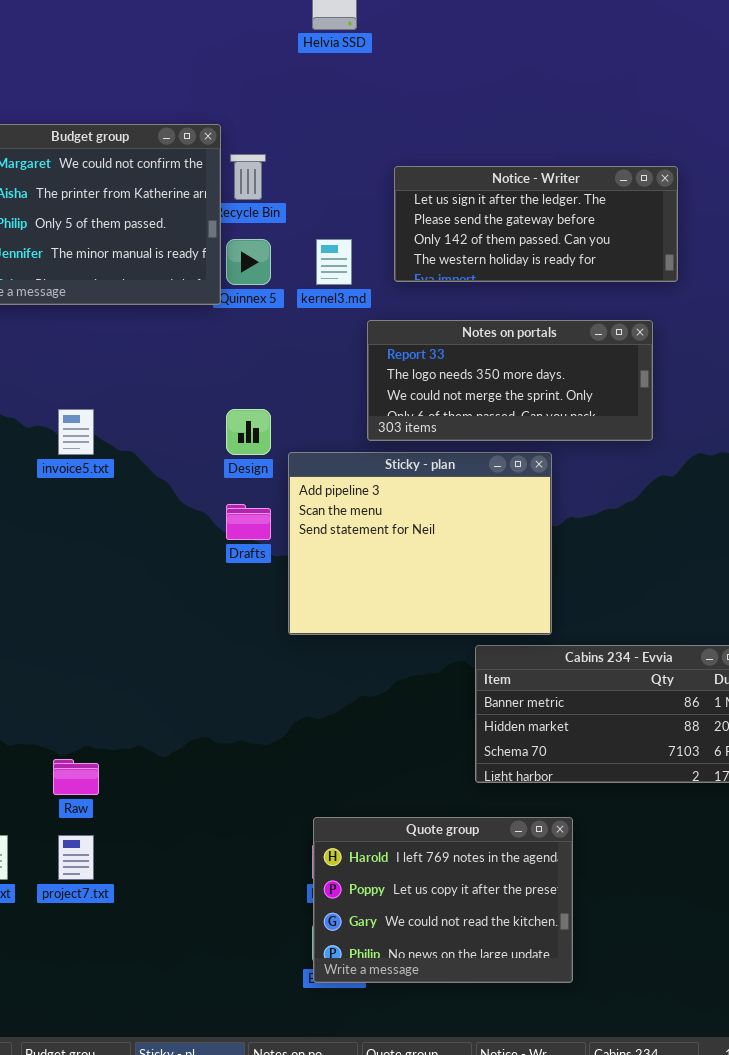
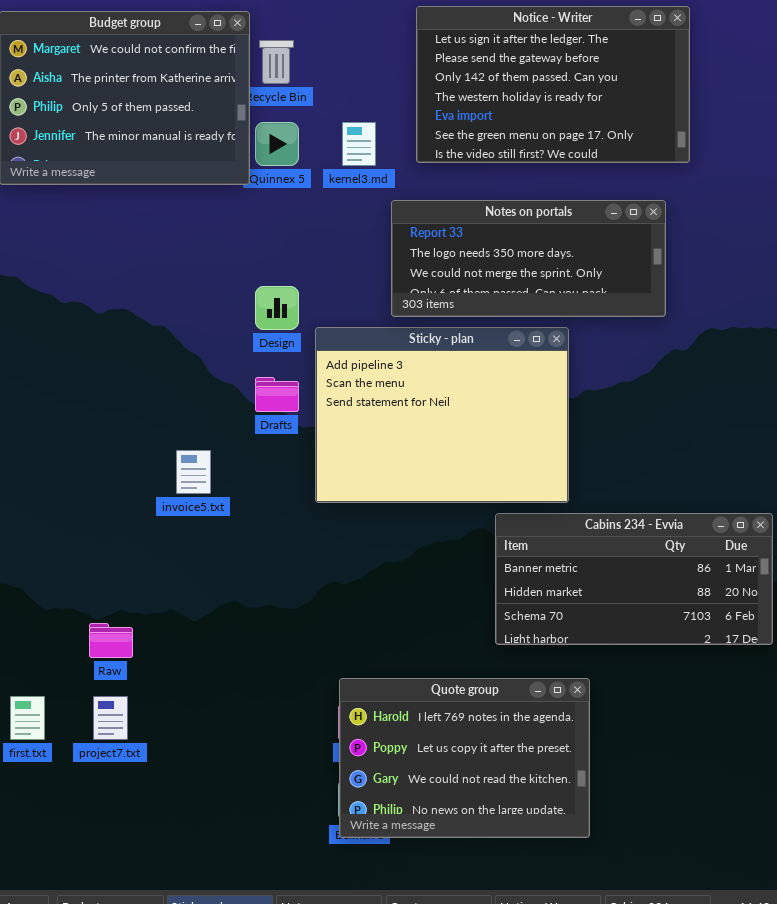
Notice - Writer: [394,166,678,282] -> [416,6,690,163], resized
invoice5.txt: [58,409,94,455] -> [176,450,211,494], moved

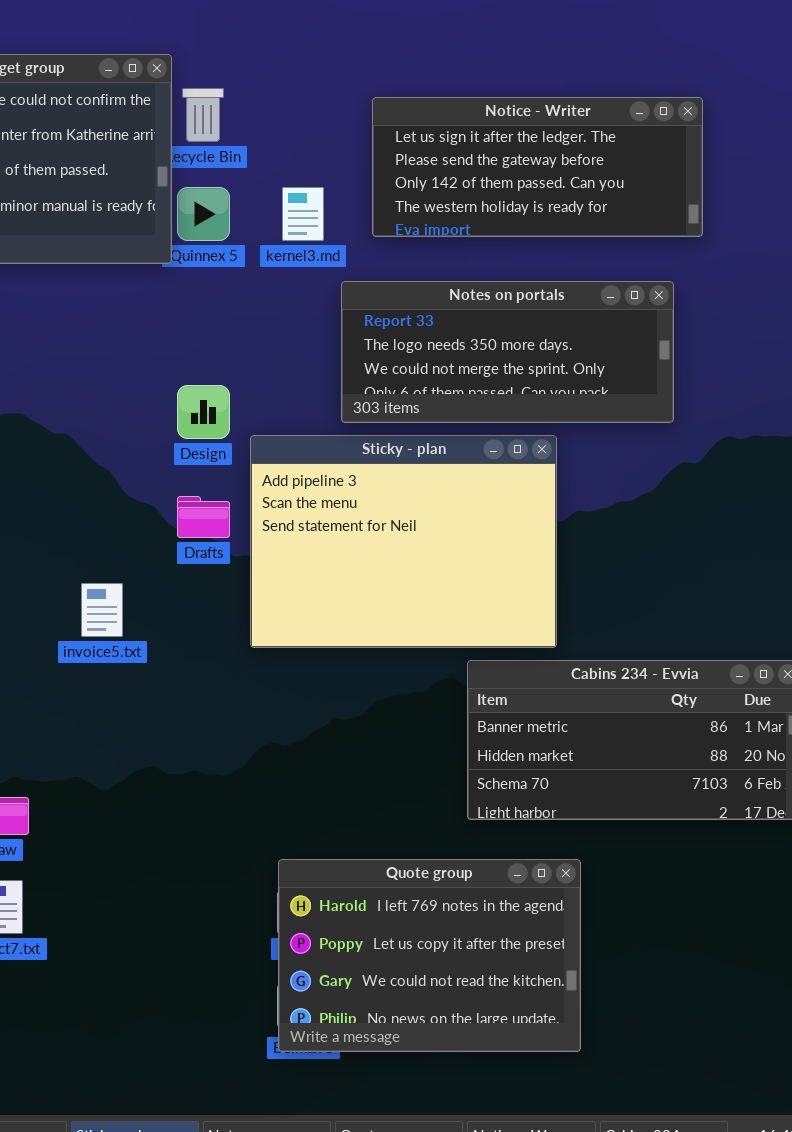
Notice - Writer: [416,6,690,163] -> [372,97,703,237], resized

